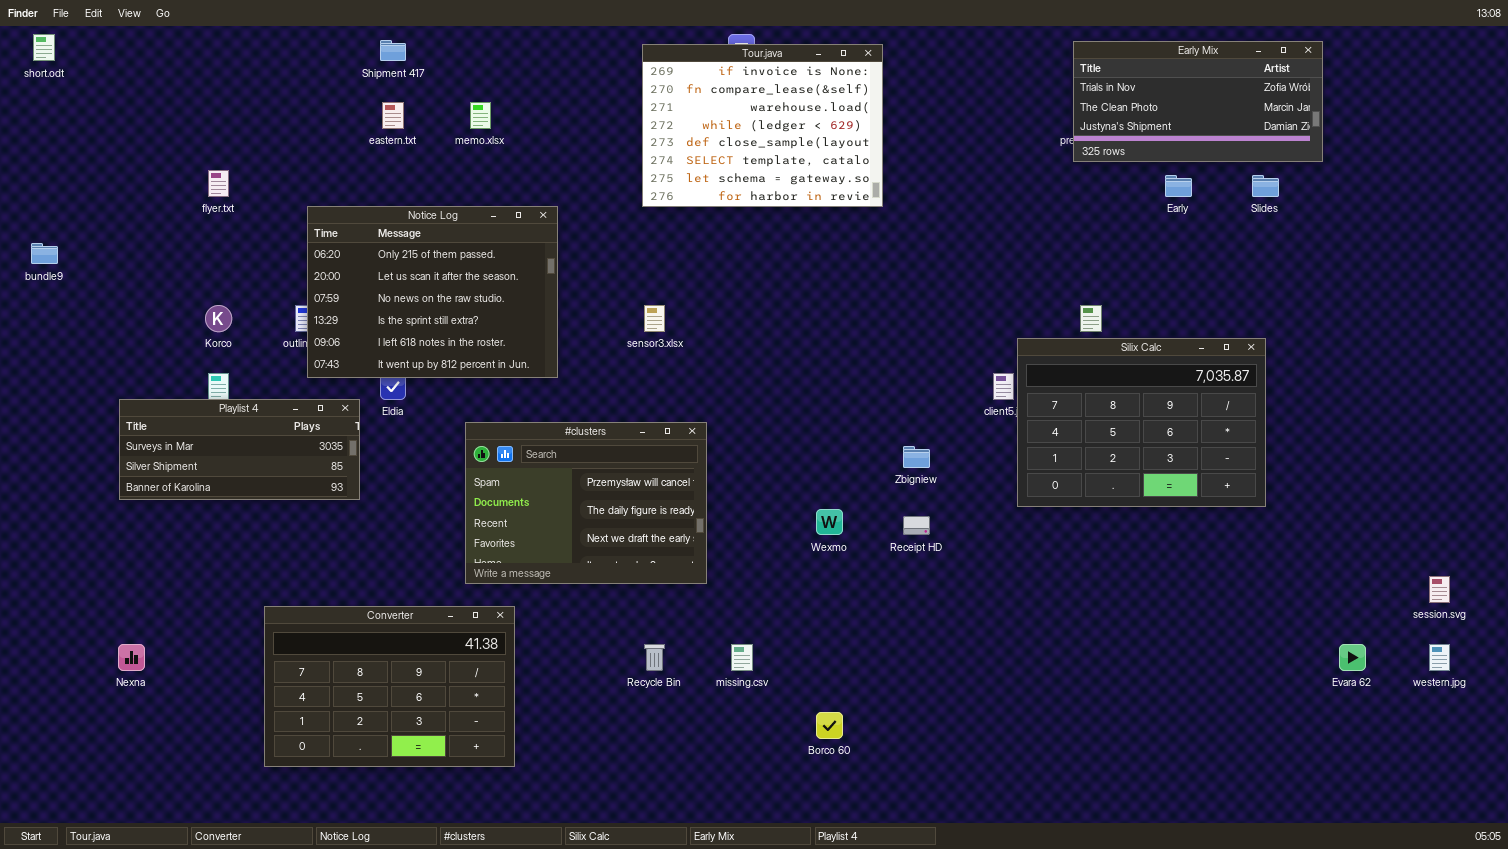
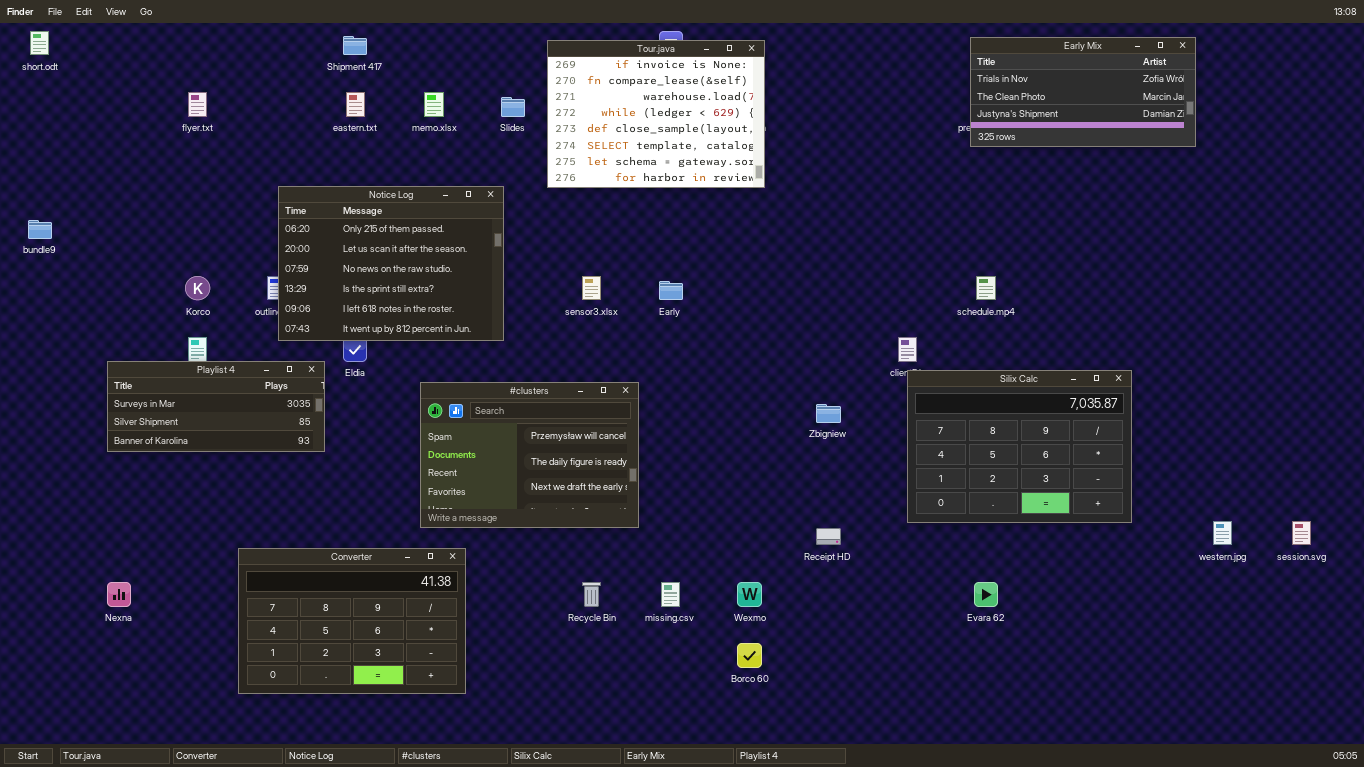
Tour.java: [642,44,883,207] -> [547,40,765,188], moved
flyer.txt: [208,170,229,197] -> [188,92,207,117], moved
Early: [1165,175,1192,197] -> [659,281,683,300], moved
Slides: [1252,175,1279,197] -> [501,97,525,117], moved
Silix Calc: [1017,338,1266,507] -> [907,370,1132,523], moved
Wexmo: [816,509,843,535] -> [737,582,762,607], moved
Receipt HD: [903,516,930,535] -> [816,528,841,545], moved
Evara 62: [1339,644,1366,671] -> [974,582,998,607], moved
western.jpg: [1429,644,1450,671] -> [1213,521,1232,545], moved

